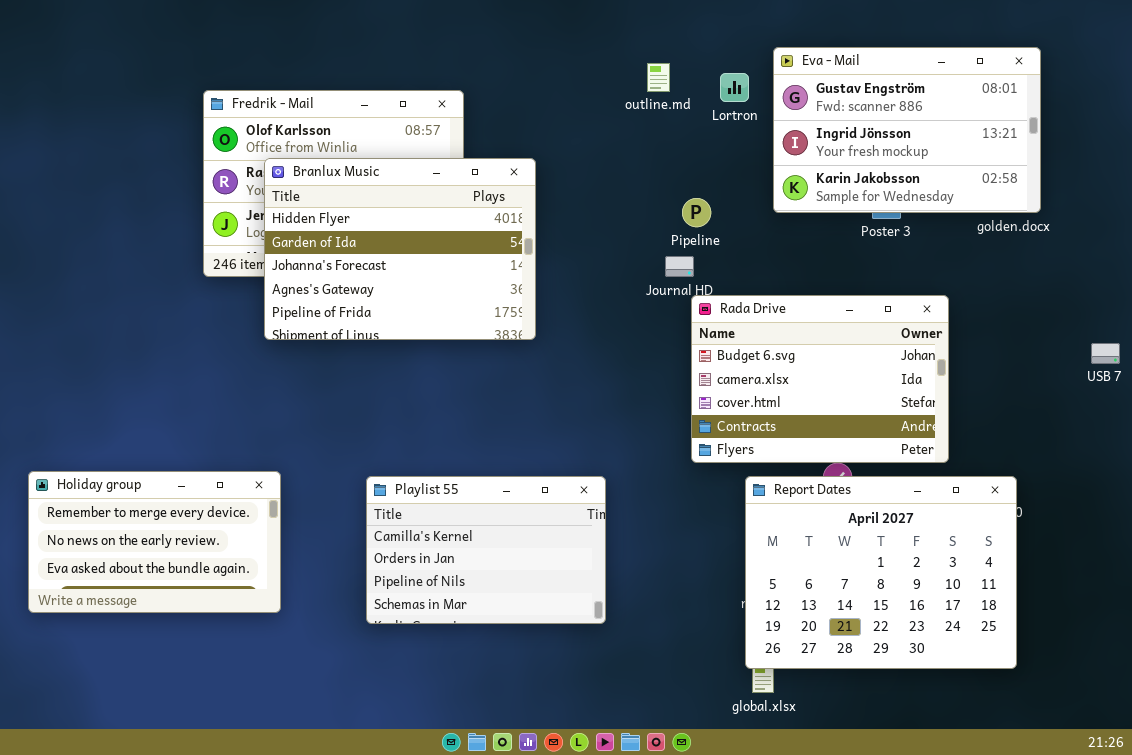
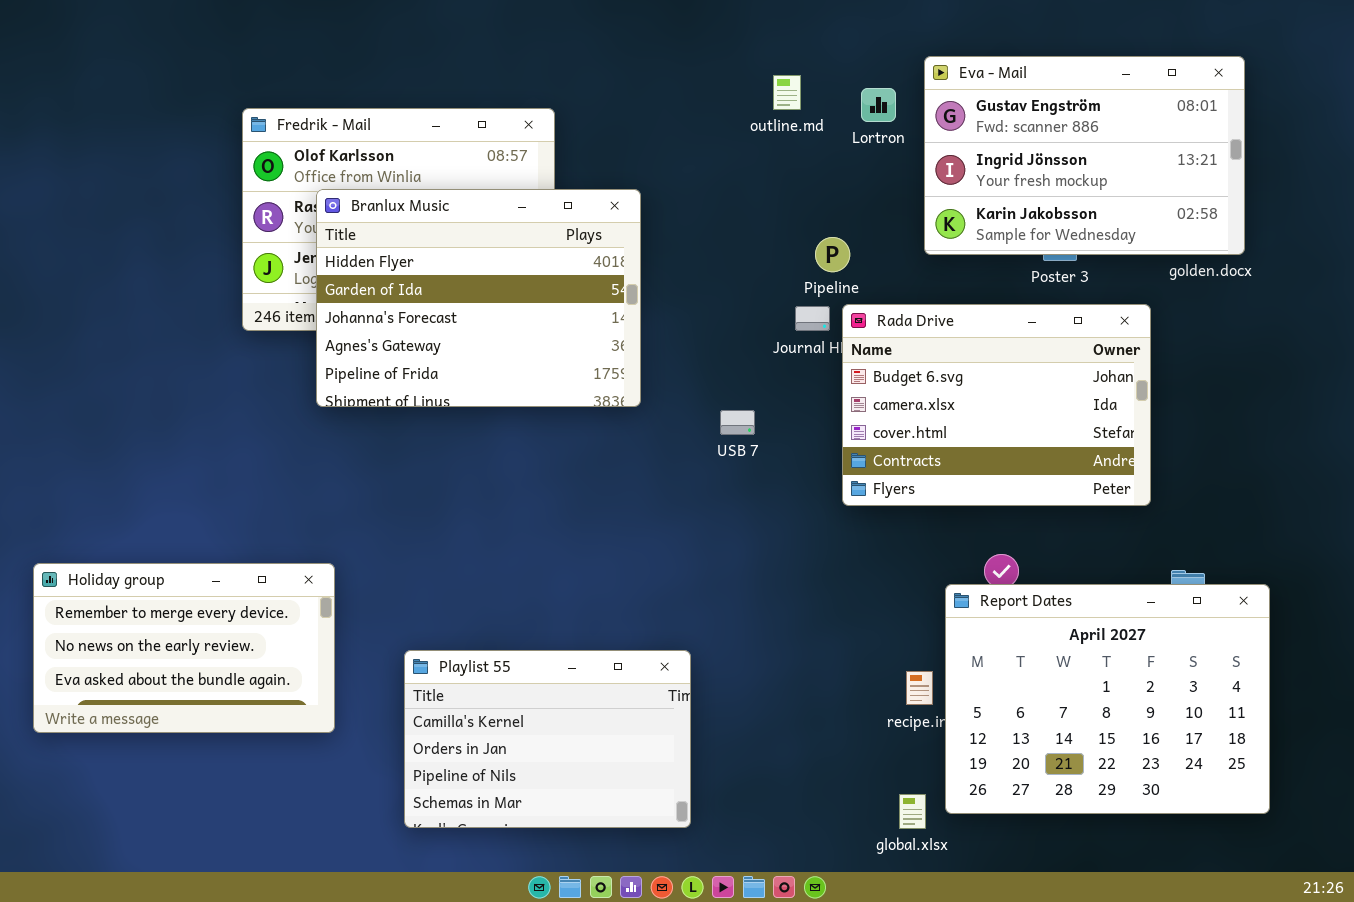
Rada Drive: [691,295,949,463] -> [842,304,1151,506], moved
USB 7: [1091,343,1120,364] -> [720,410,755,435], moved
Playlist 55: [366,476,606,624] -> [404,650,691,828], moved
Report Dates: [745,476,1017,669] -> [945,584,1270,814], moved

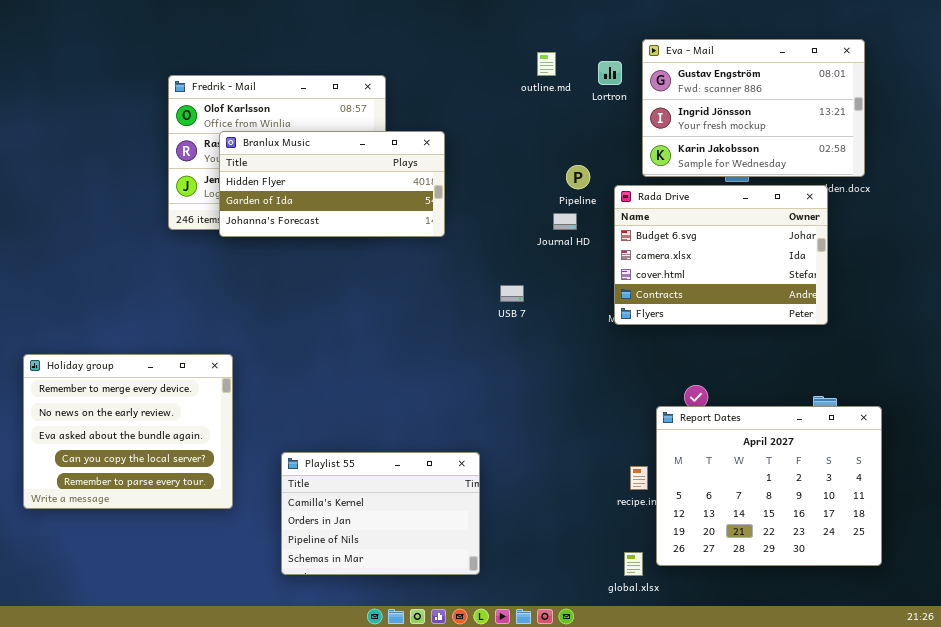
Branlux Music: [316,189,641,407] -> [219,131,445,237], resized
Rada Drive: [842,304,1151,506] -> [614,185,828,325], moved
Holiday group: [33,563,335,733] -> [23,354,233,509], resized

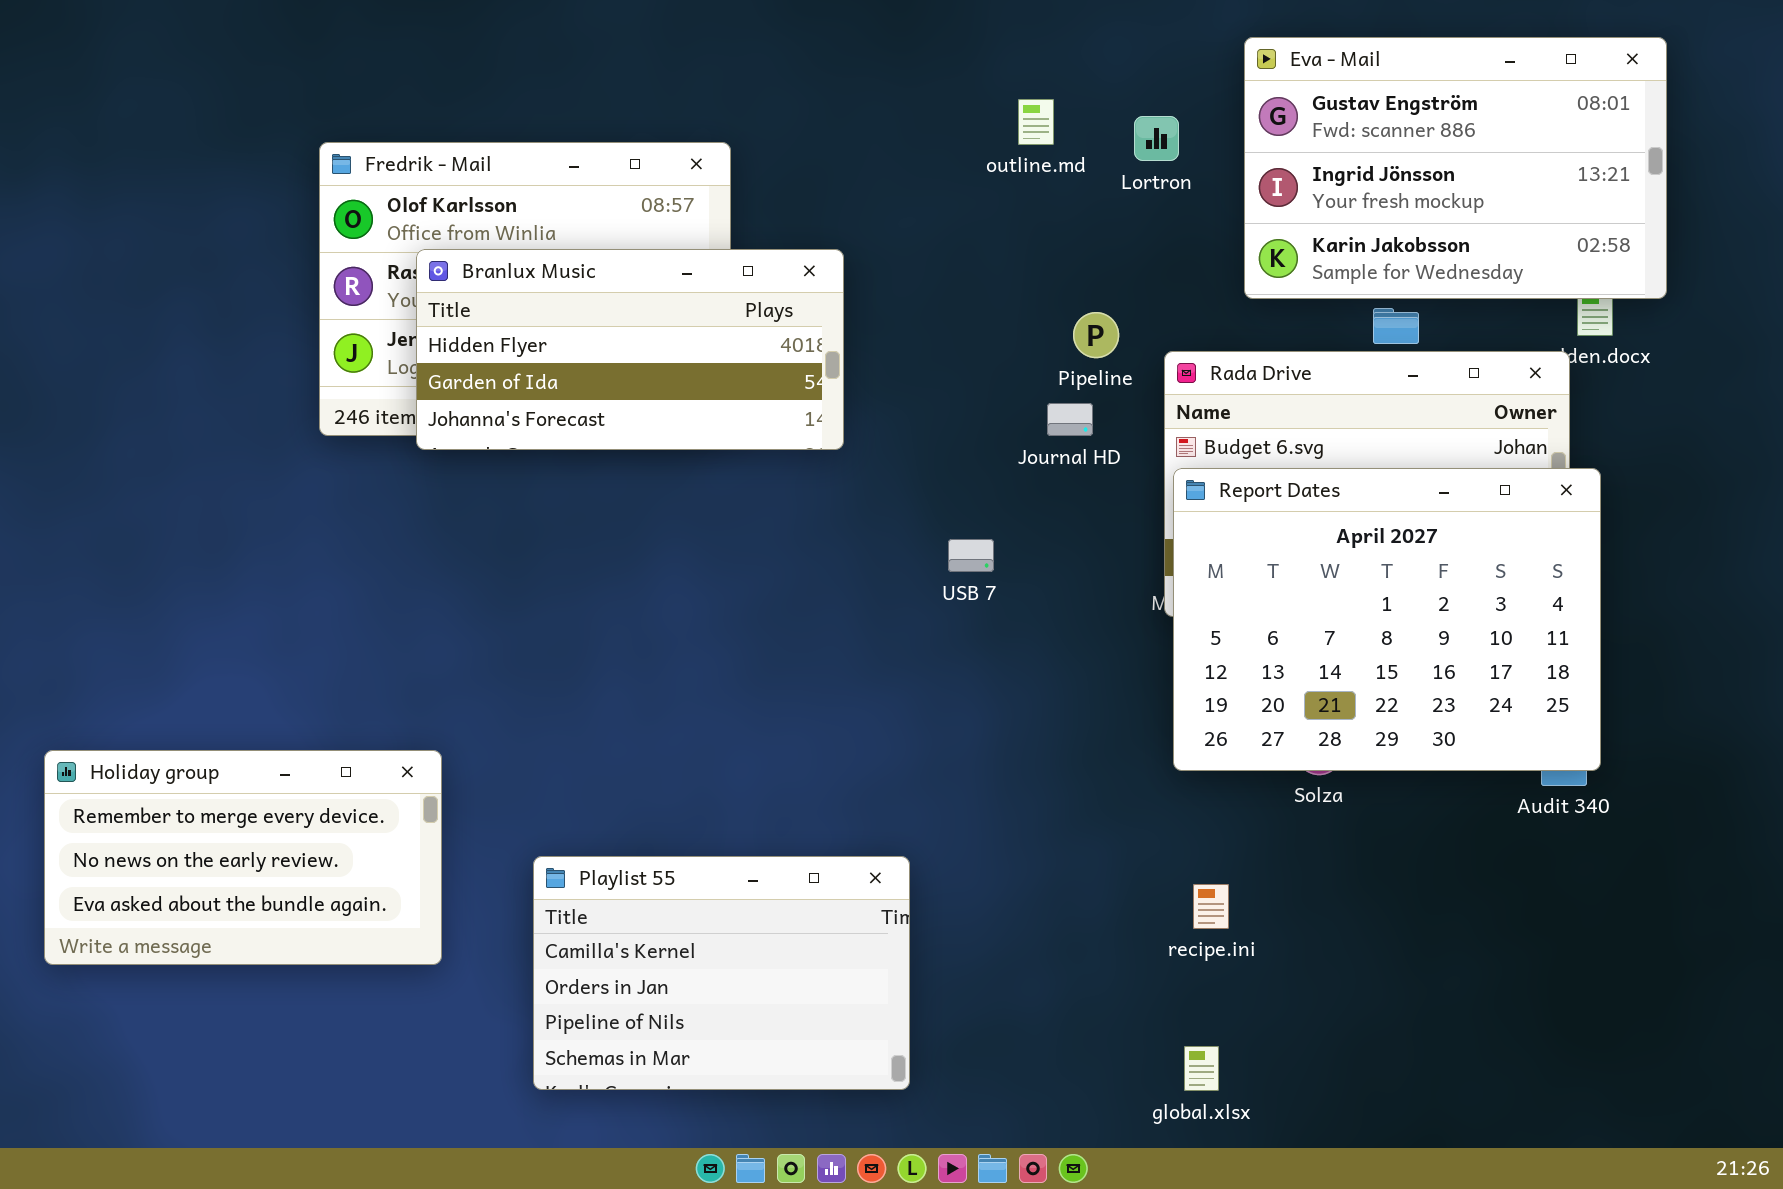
Eva - Mail: [642,39,865,177] -> [1244,37,1667,299], moved
Holiday group: [23,354,233,509] -> [44,750,442,965], resized
Report Dates: [656,406,882,566] -> [1173,468,1601,771], moved

